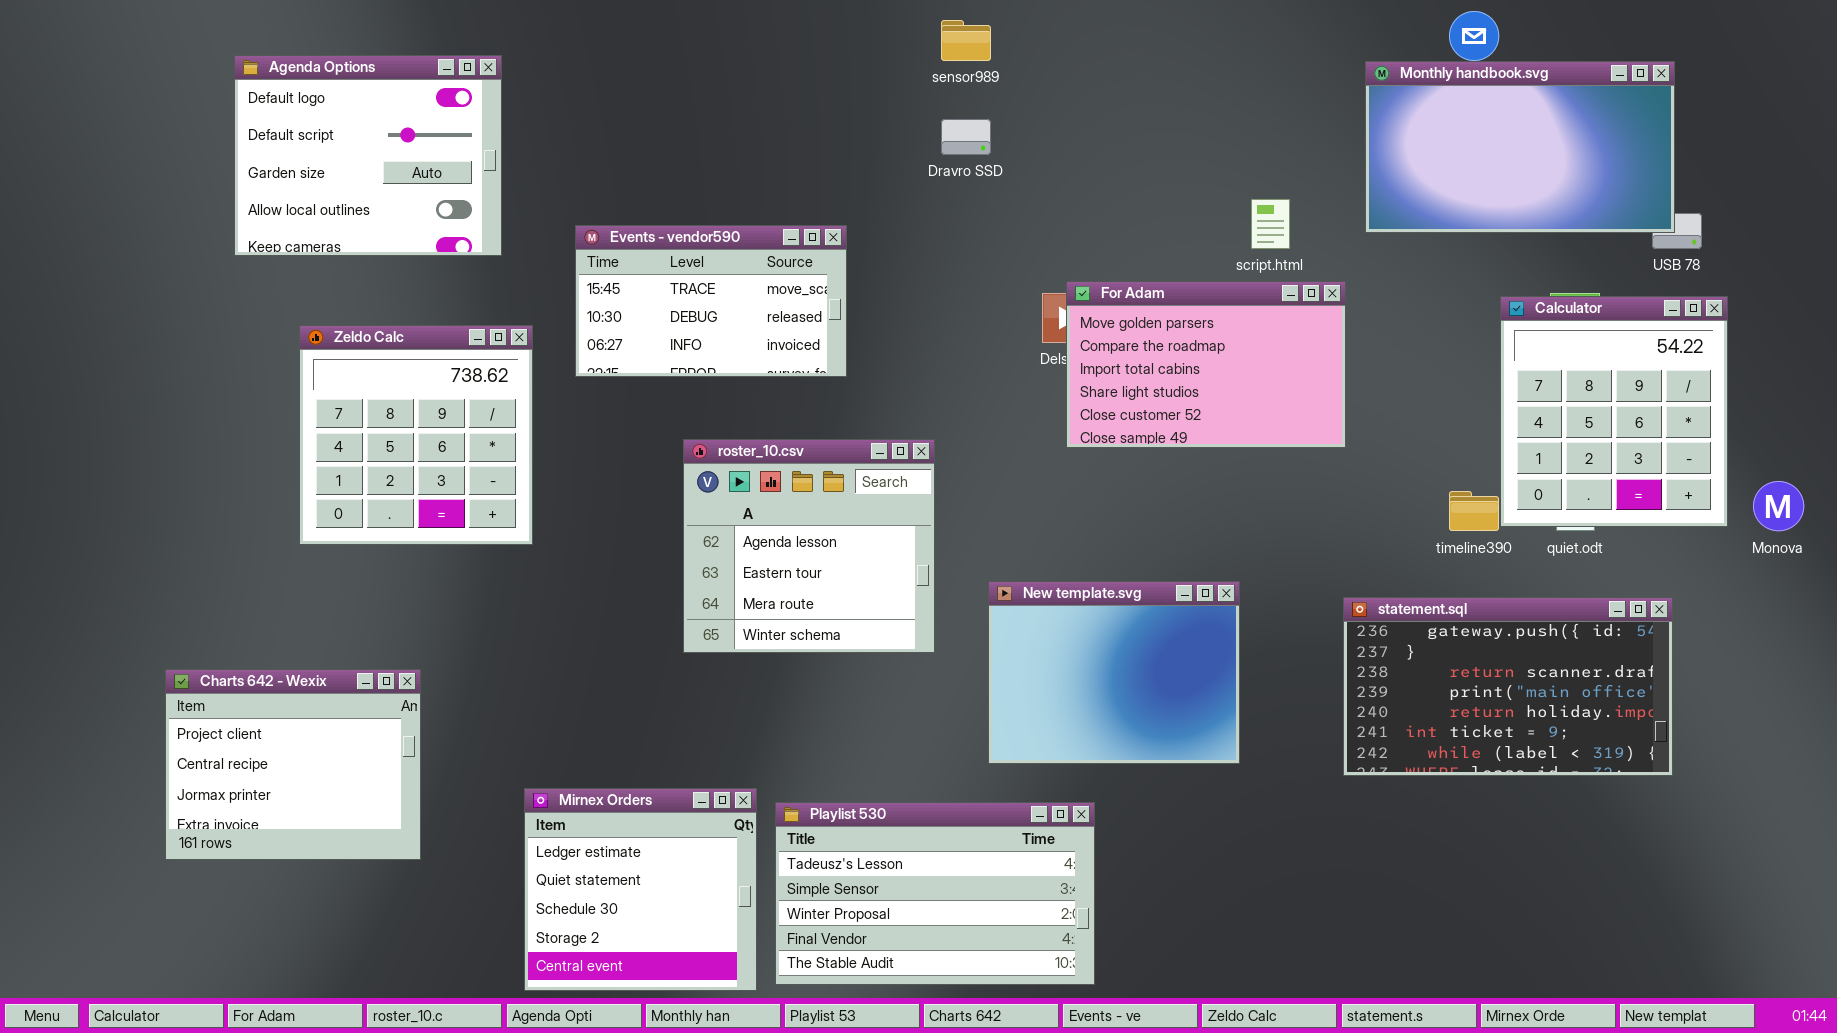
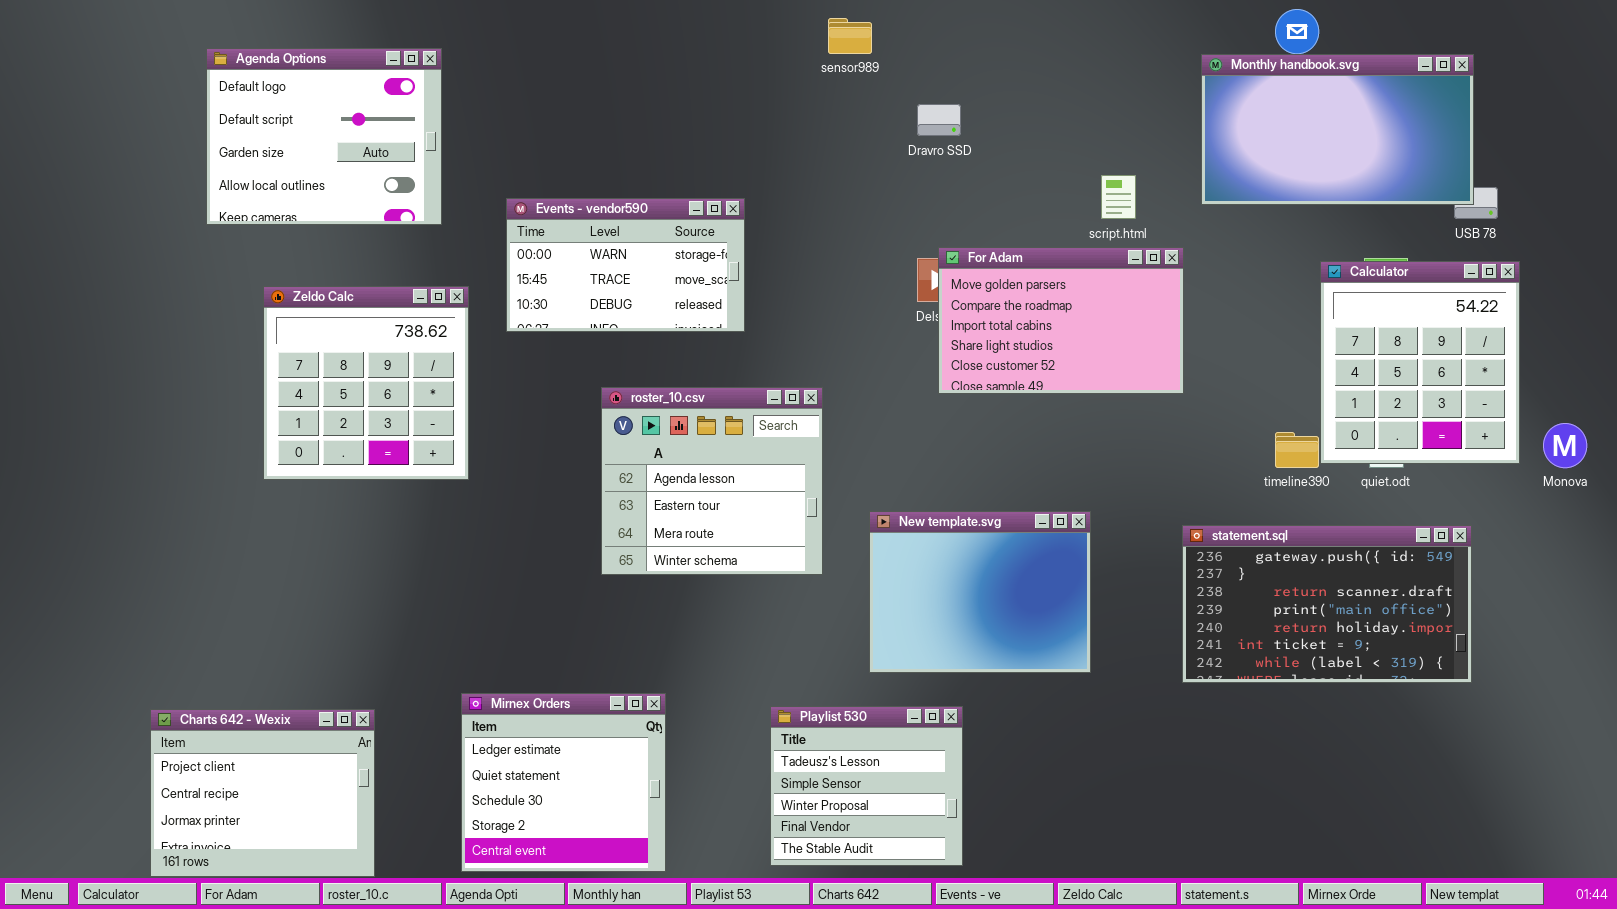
Dravro SSD: [941,119,991,155] -> [917,104,961,136], moved
Events - vendor590: [575,225,847,377] -> [506,198,745,332], scrolled up 1 row
Charts 642 - Wexix: [165,669,421,860] -> [150,709,375,877], moved
Playlist 530: [775,802,1095,985] -> [770,706,963,866], resized

